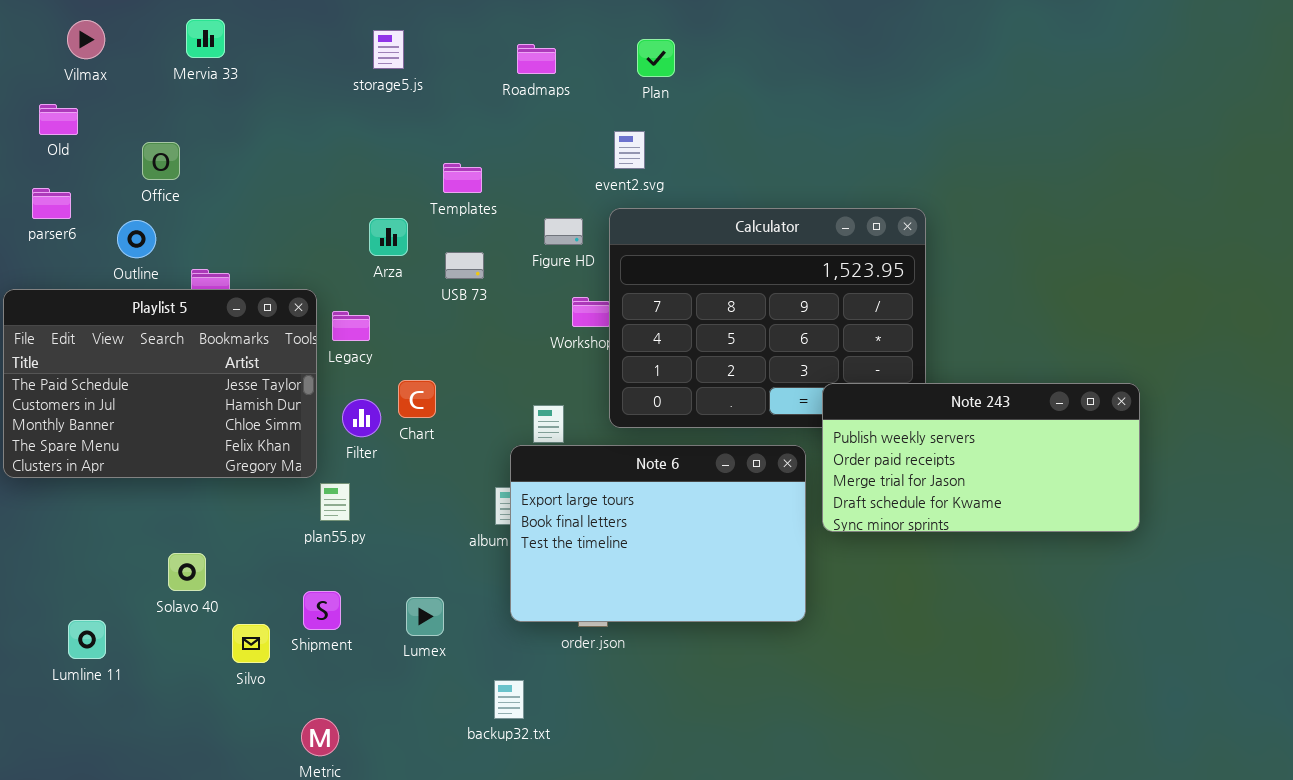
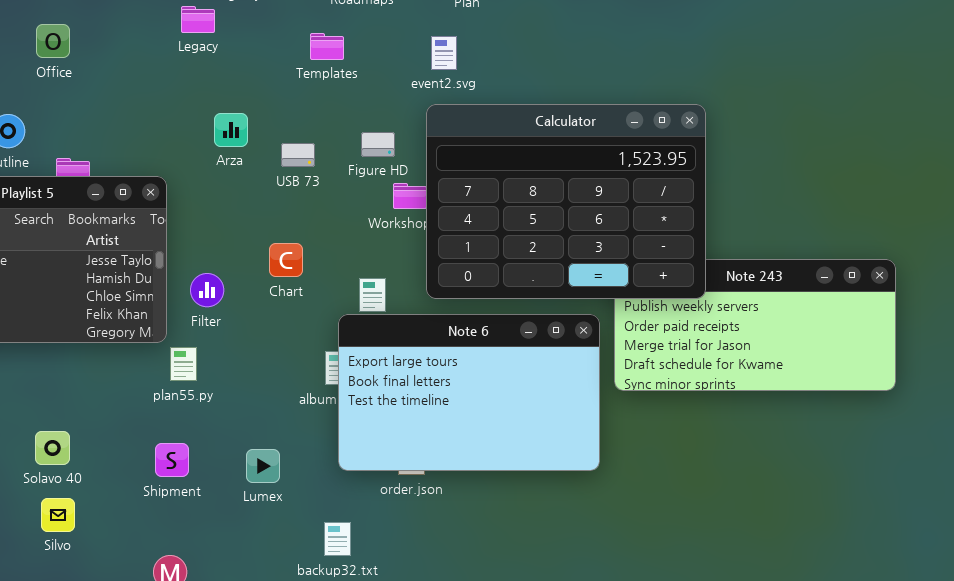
Office: [142,142,180,180] -> [36,24,70,58], moved
Templates: [443,163,482,193] -> [310,33,344,60], moved
Calculator: [609,208,926,428] -> [426,104,706,299], raised
Figure HD: [544,218,583,245] -> [361,132,395,157], moved
Legacy: [332,311,370,341] -> [181,6,215,33], moved
Chart: [398,380,436,418] -> [269,243,303,277], moved
Solavo 40: [168,553,206,591] -> [35,431,70,465], moved
Silvo: [232,624,270,663] -> [41,498,75,532], moved

